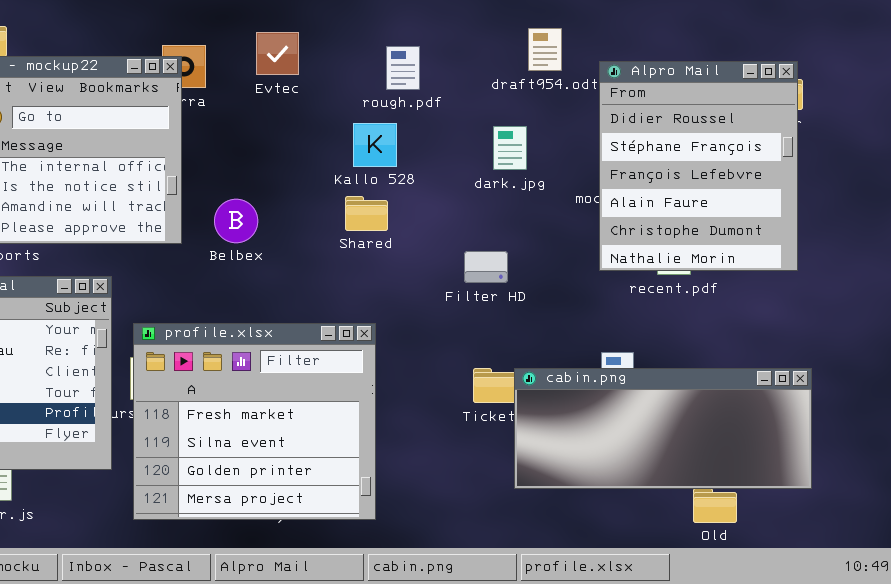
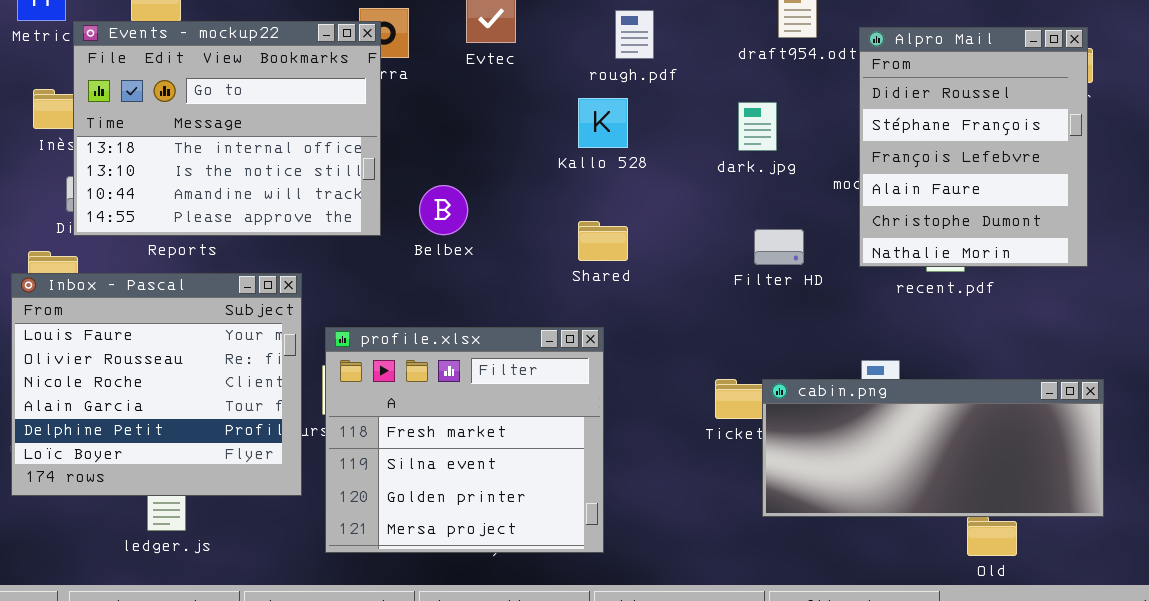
Shared: [345,196,388,231] -> [578,221,628,261], moved
Filter HD: [464,251,508,283] -> [754,229,804,265], moved

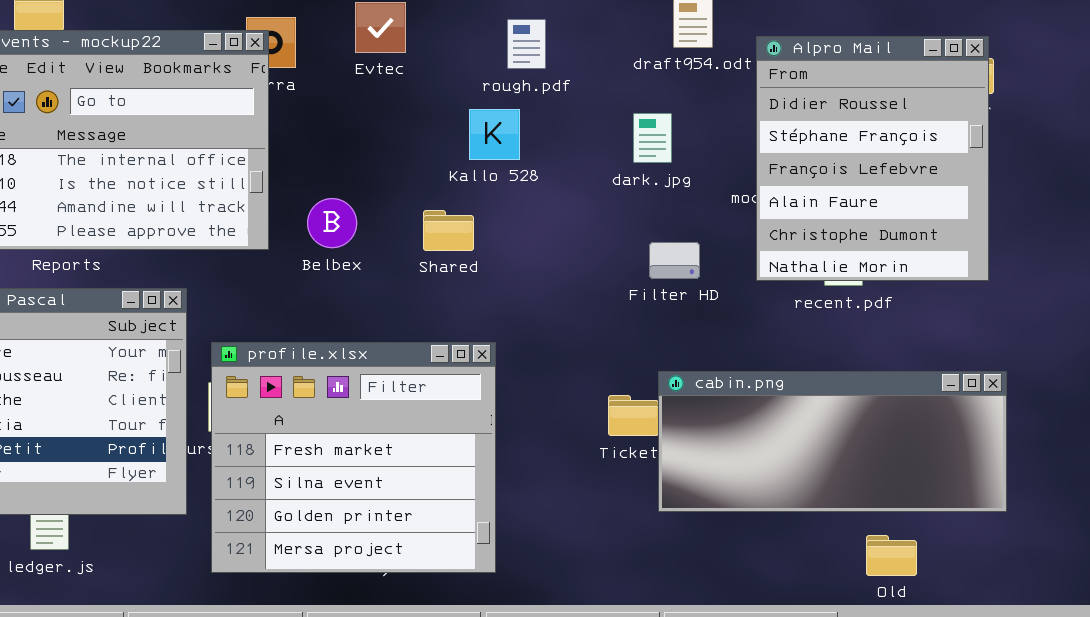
Shared: [578,221,628,261] -> [423,210,474,251], moved
cabin.png: [762,379,1104,517] -> [658,371,1007,512], moved

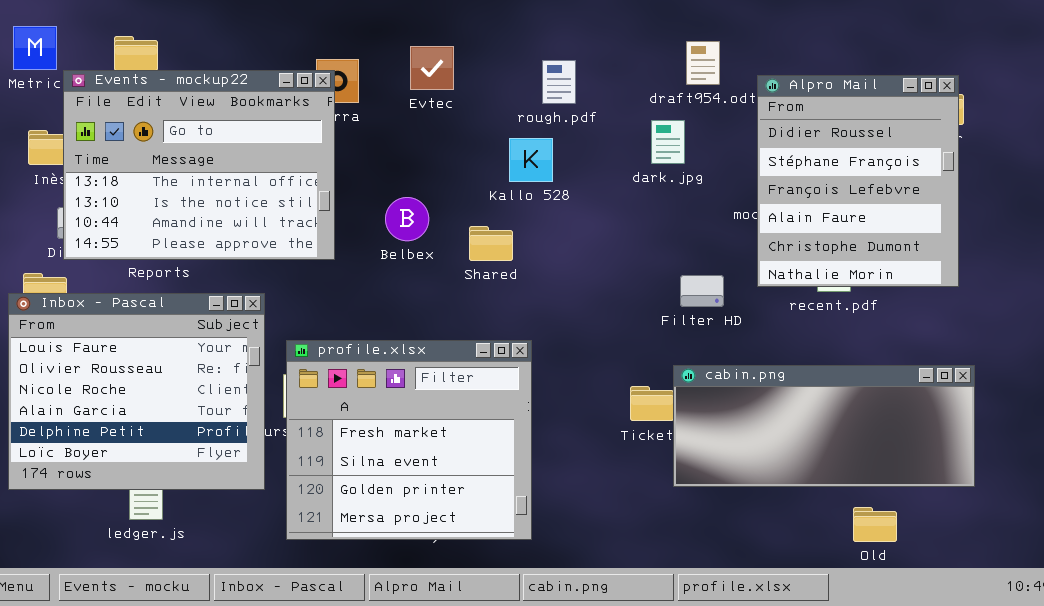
dark.jpg: [633,113,672,163] -> [651,120,685,164], moved
Belbex: [307,198,357,248] -> [385,197,429,241], moved
Filter HD: [649,242,700,279] -> [680,275,724,307], moved

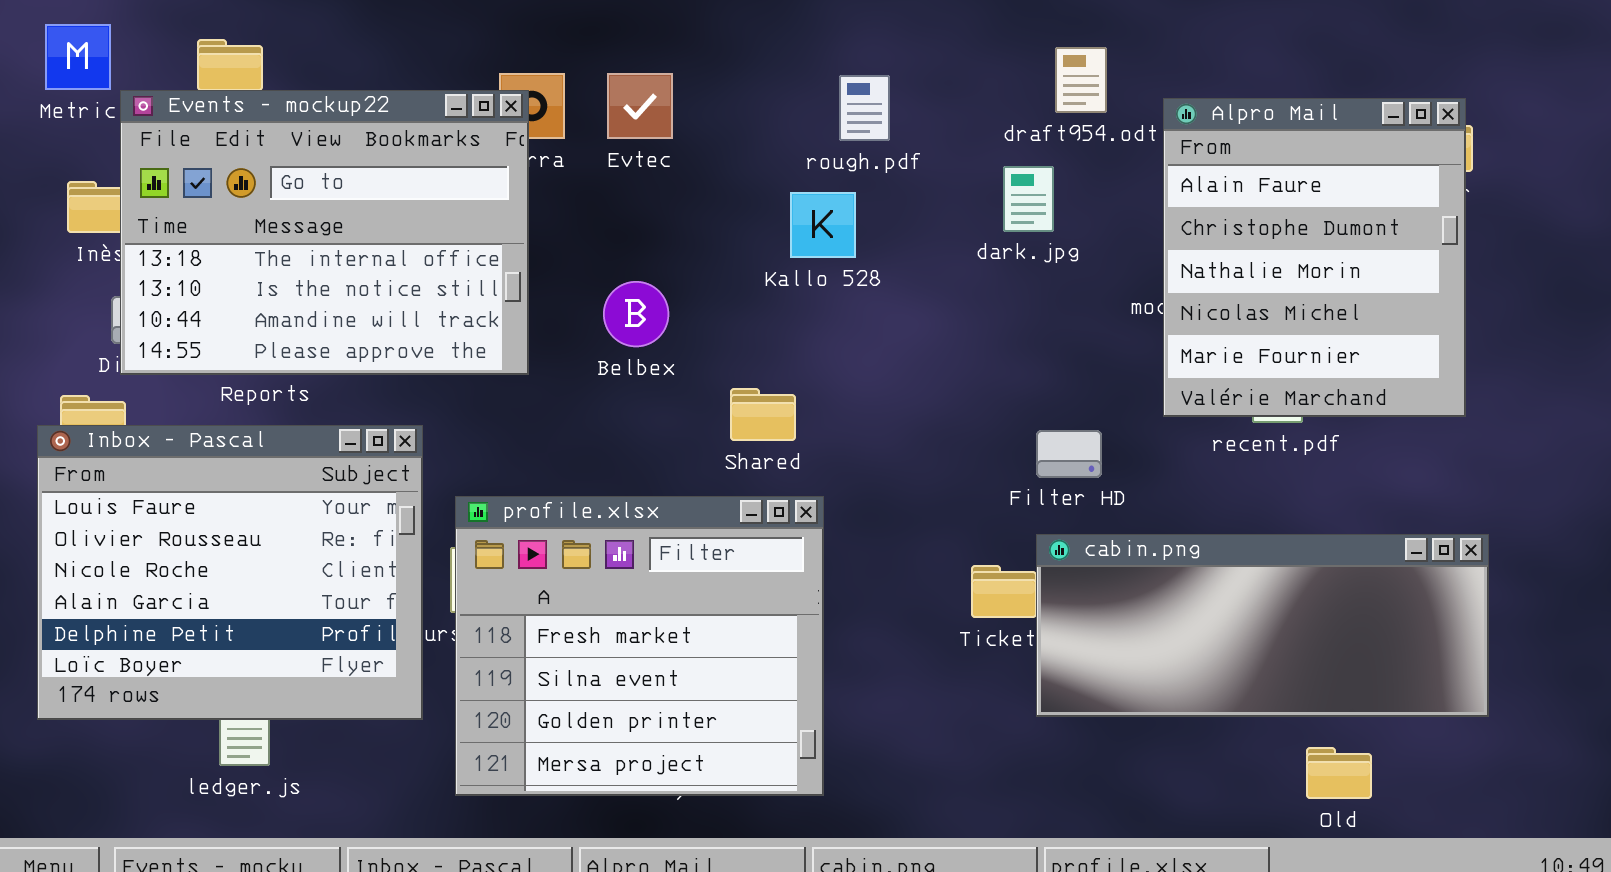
Evtec: [410,46,454,90] -> [607,73,673,139], moved
Alpro Mail: [757,75,959,287] -> [1163,98,1466,417], scrolled down 3 rows
Shared: [469,226,513,261] -> [730,388,796,441], moved
Filter HD: [680,275,724,307] -> [1036,430,1102,478], moved

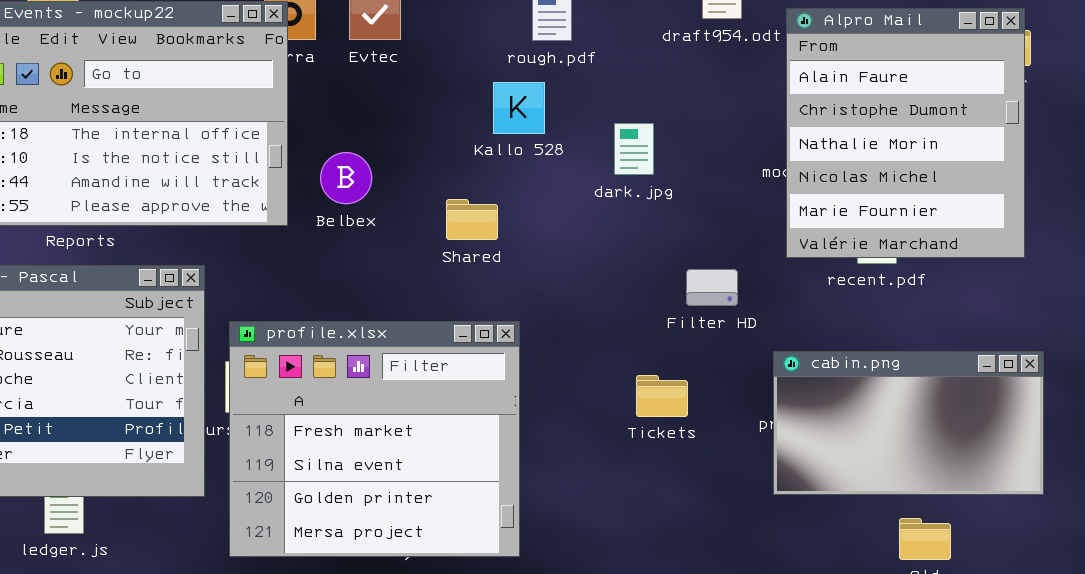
dark.jpg: [1003,166,1054,232] -> [614,123,654,175], moved
Belbex: [603,281,669,347] -> [320,152,372,204], moved
Shared: [730,388,796,441] -> [446,199,498,240], moved
cabin.png: [1036,534,1489,717] -> [773,351,1044,495], resized

